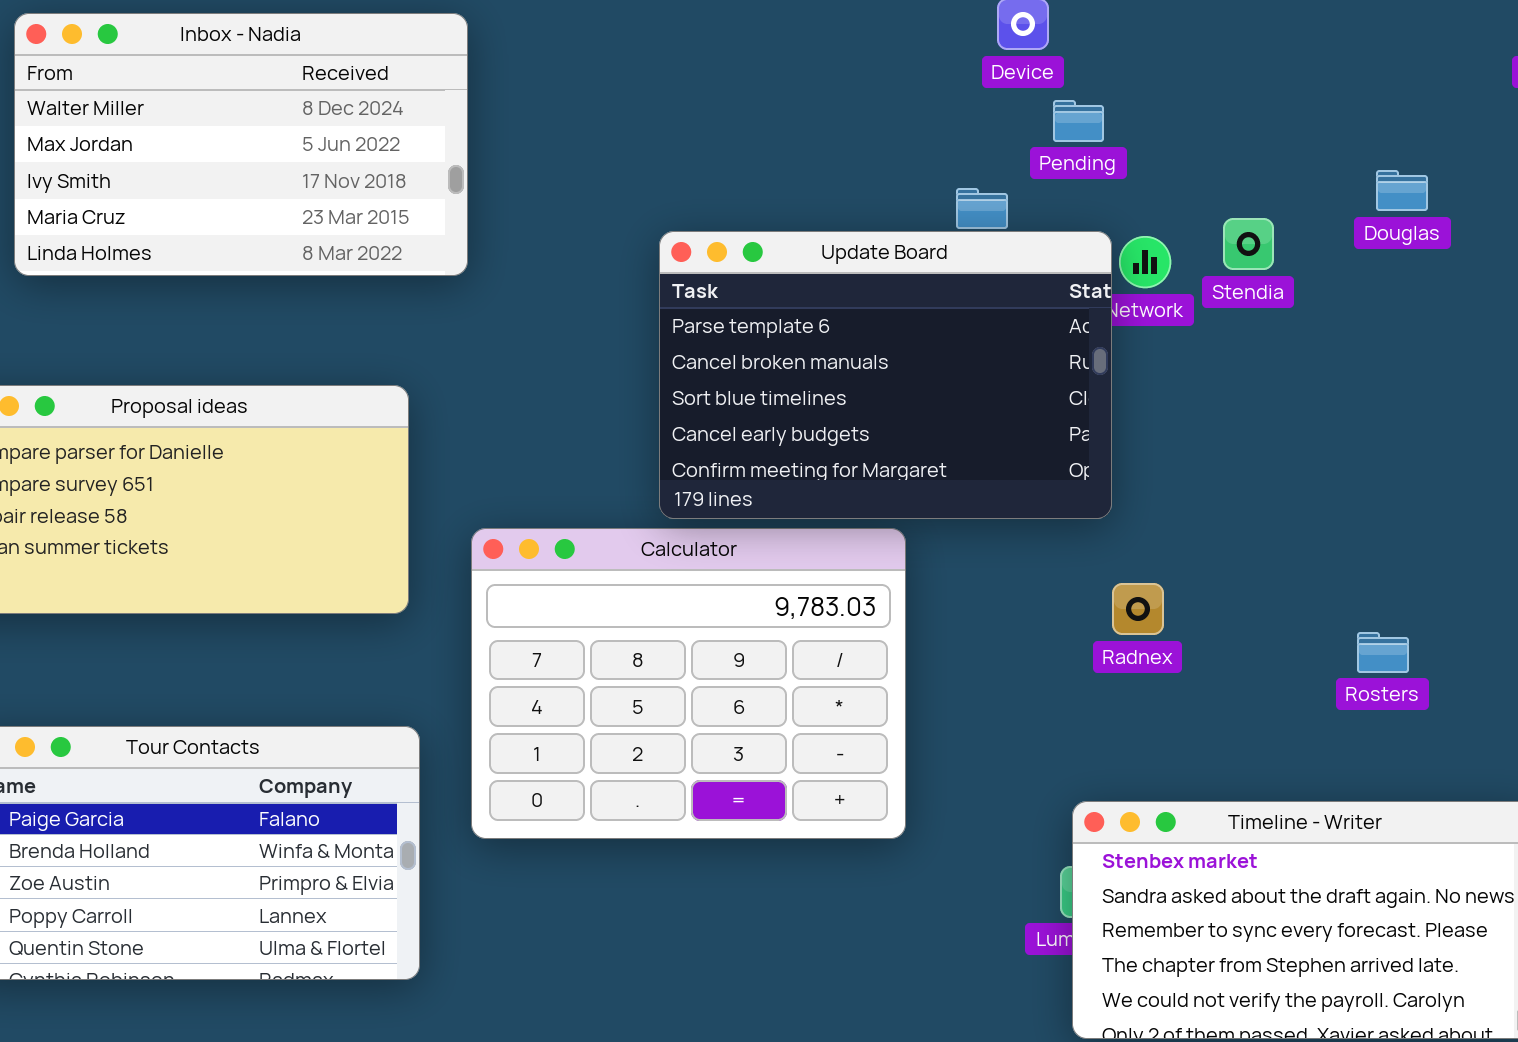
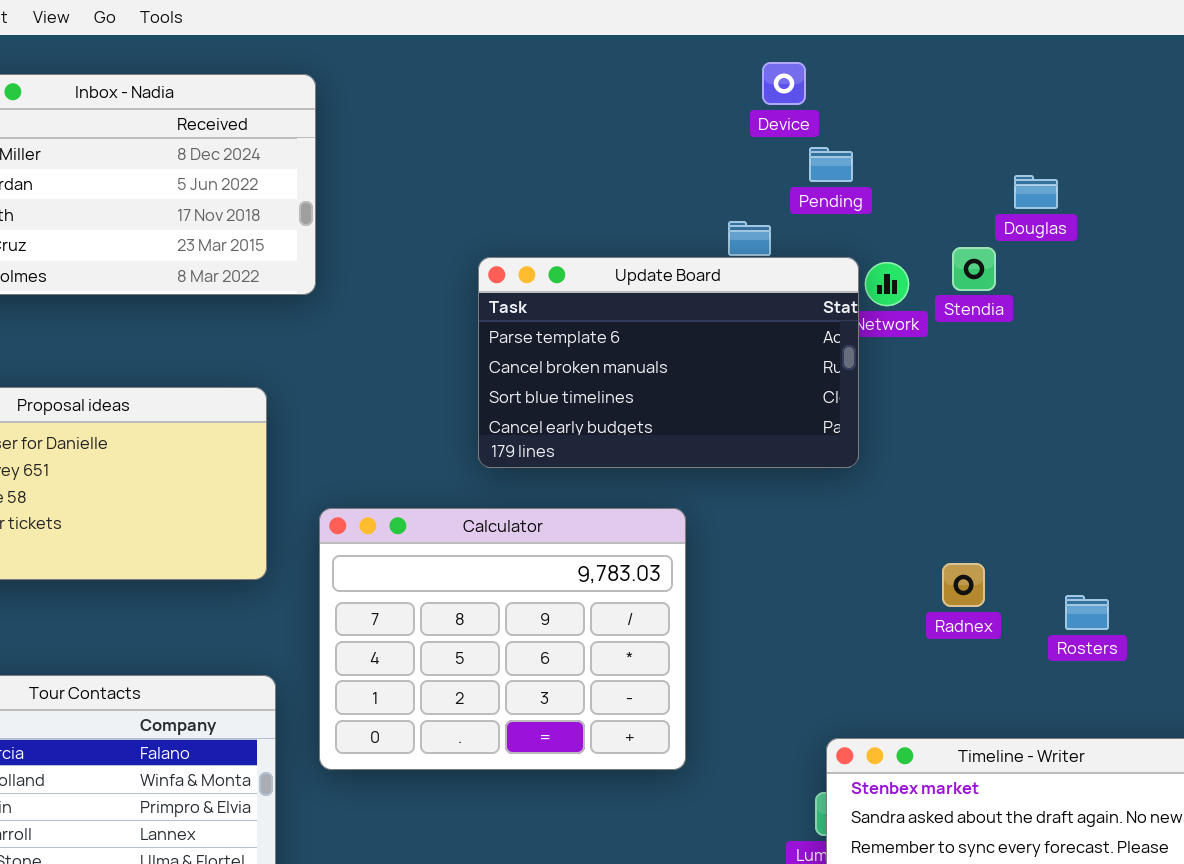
Douglas: [1376,170,1428,211] -> [1014,175,1058,209], moved
Update Board: [659,231,1112,519] -> [478,257,859,468], resized
Radnex: [1112,583,1164,635] -> [942,563,985,607], moved

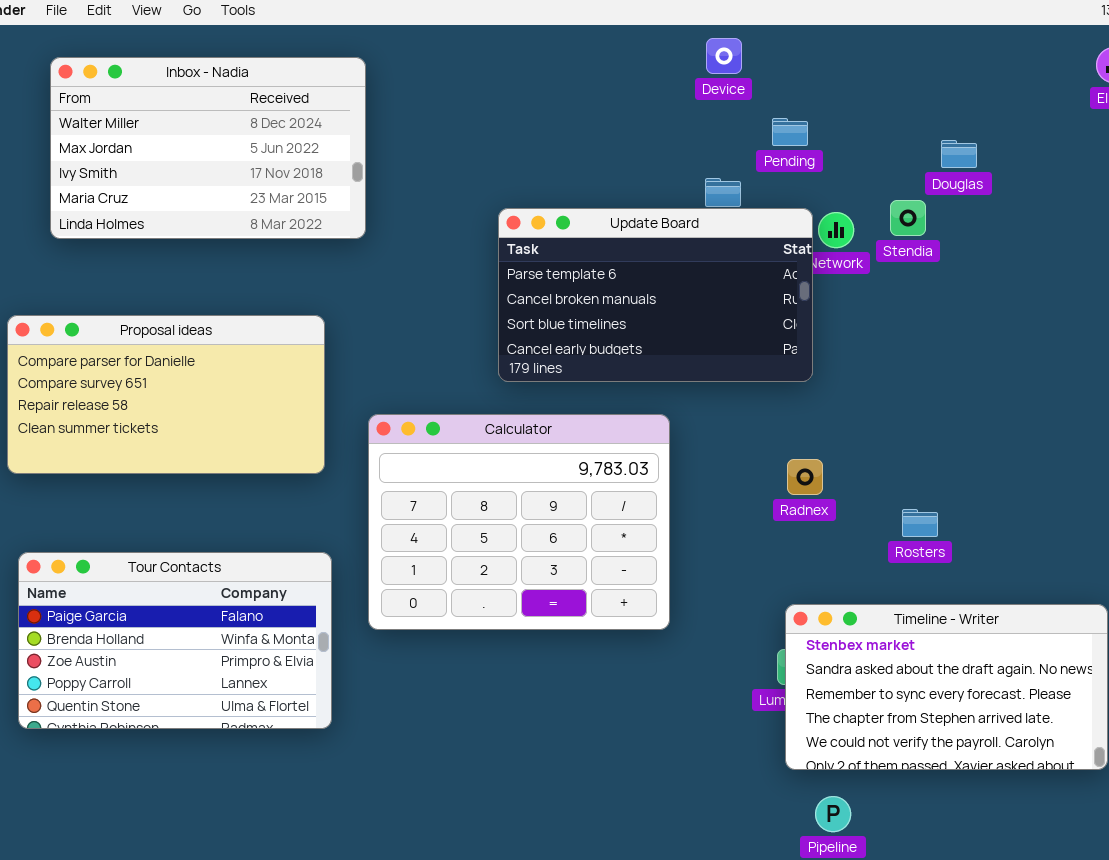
Device: [762,62,806,105] -> [706,38,742,74], moved
Radnex: [942,563,985,607] -> [787,459,823,495], moved
Rosters: [1065,595,1109,630] -> [902,509,938,537], moved

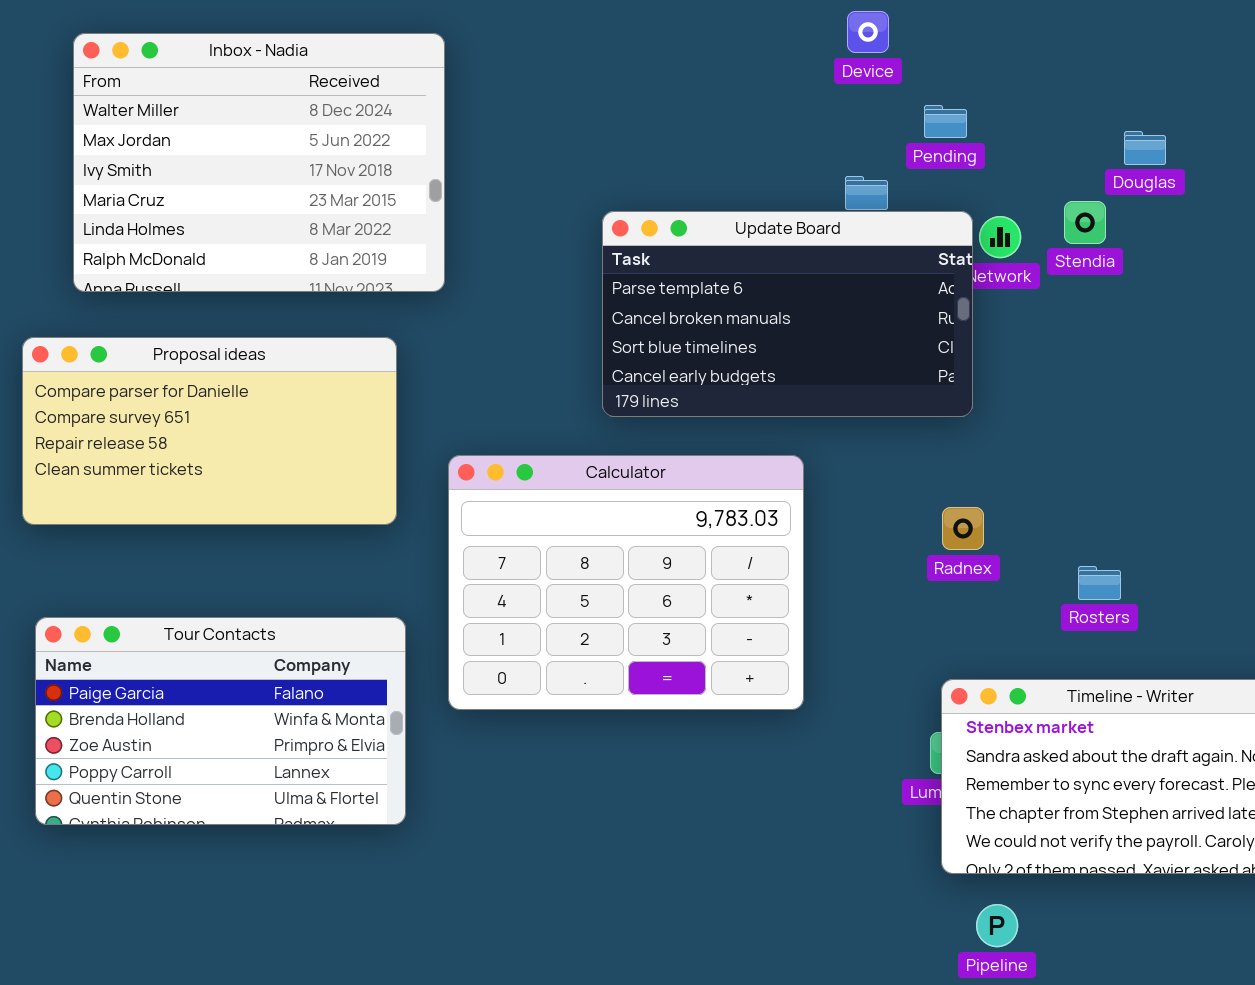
Inbox - Nadia: [50,57,366,239] -> [73,33,445,292], resized

